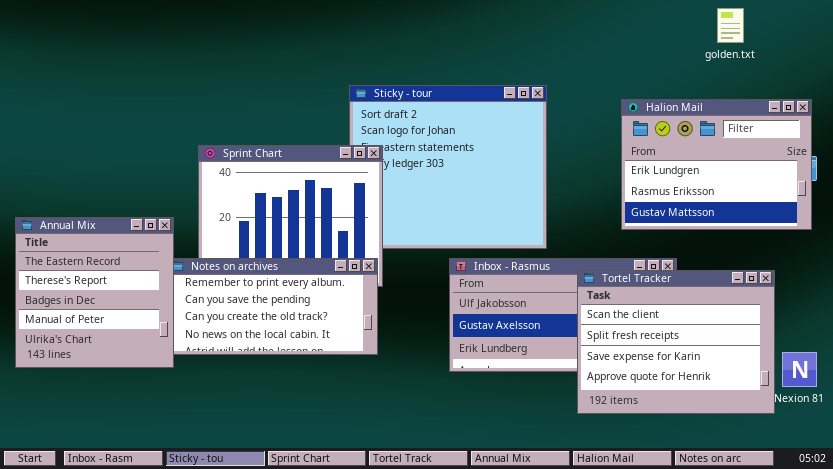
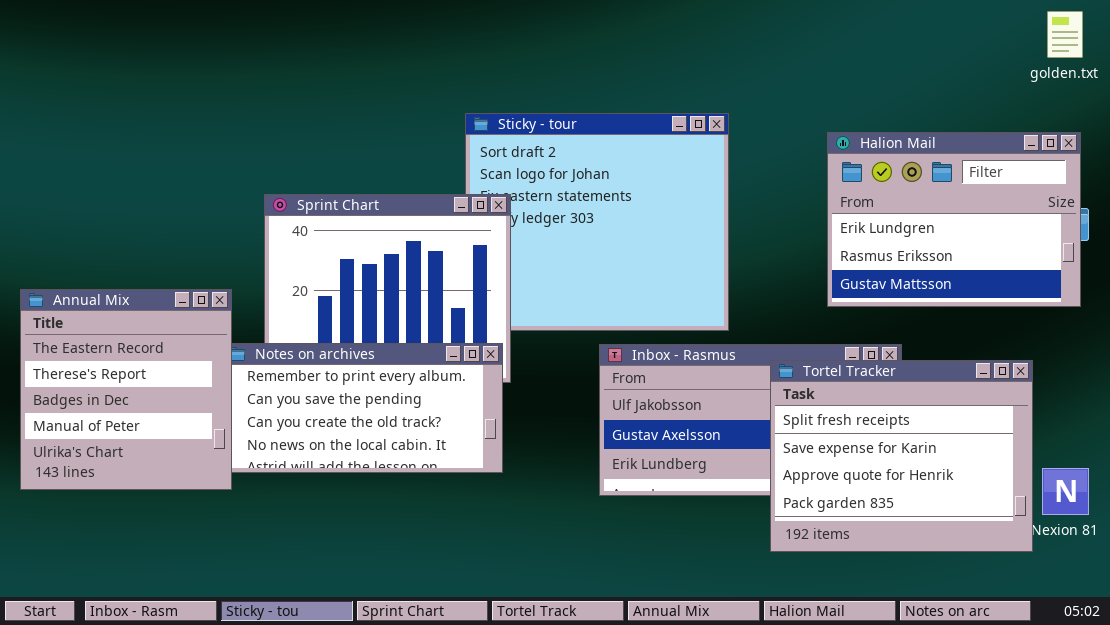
golden.txt: [717,8,744,43] -> [1047,11,1083,58], moved
Tortel Tracker: [577,270,775,414] -> [770,360,1033,552], scrolled down 1 row

